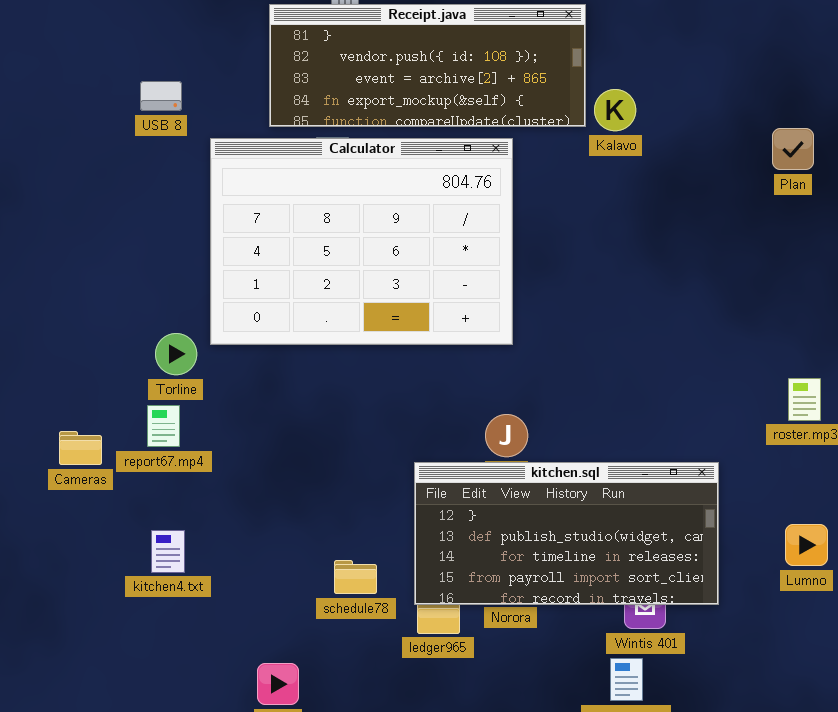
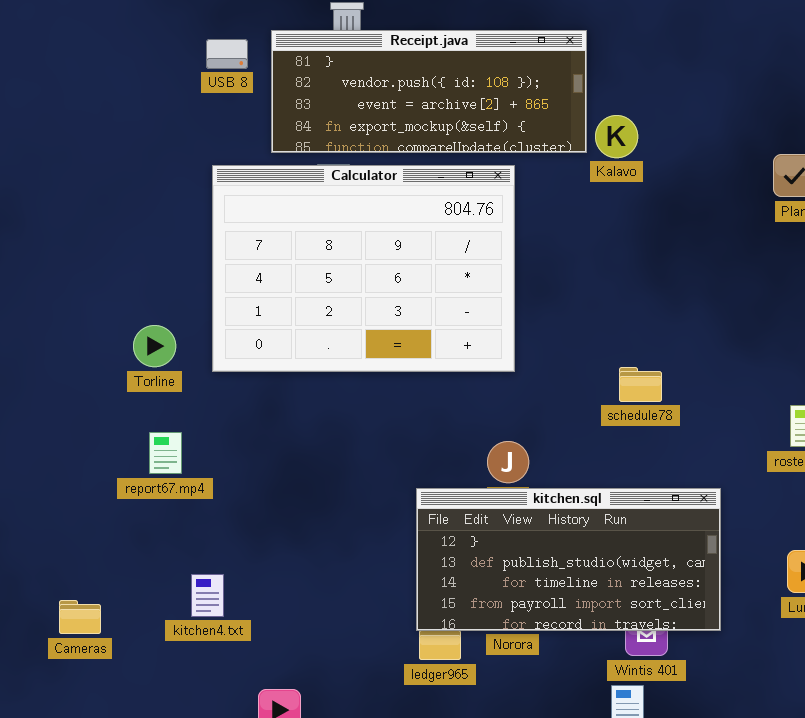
USB 8: [140,81,182,111] -> [206,39,248,69], moved
Torline: [155,333,197,375] -> [133,325,176,367], moved
Cameras: [59,431,102,465] -> [59,600,101,634], moved
kitchen4.txt: [151,530,185,573] -> [191,574,224,617], moved
schedule78: [334,560,377,594] -> [619,367,662,402], moved

